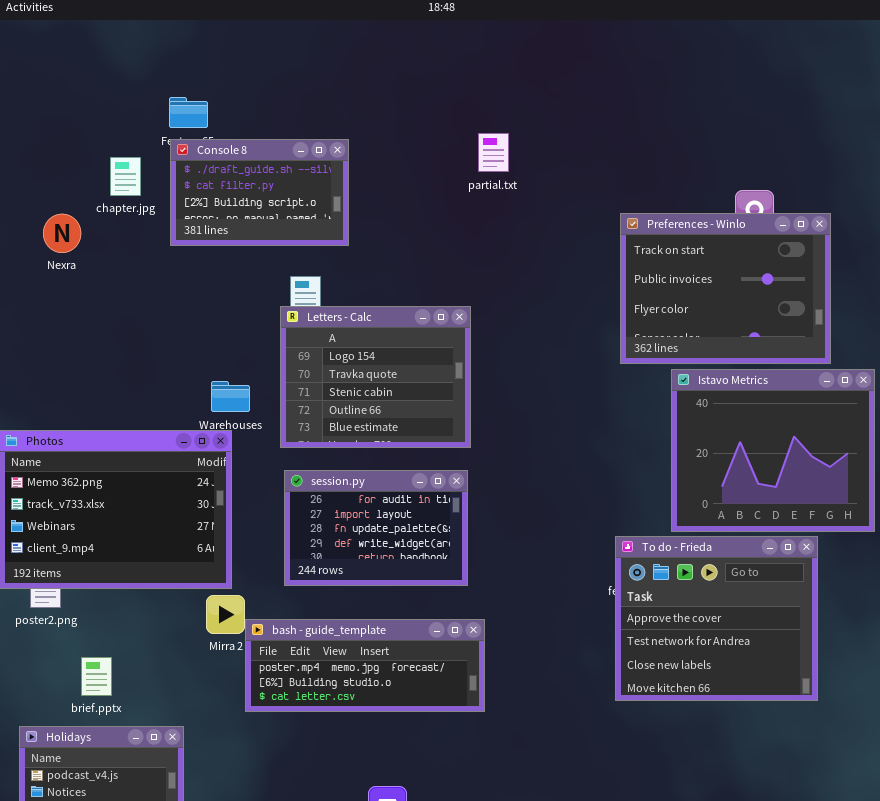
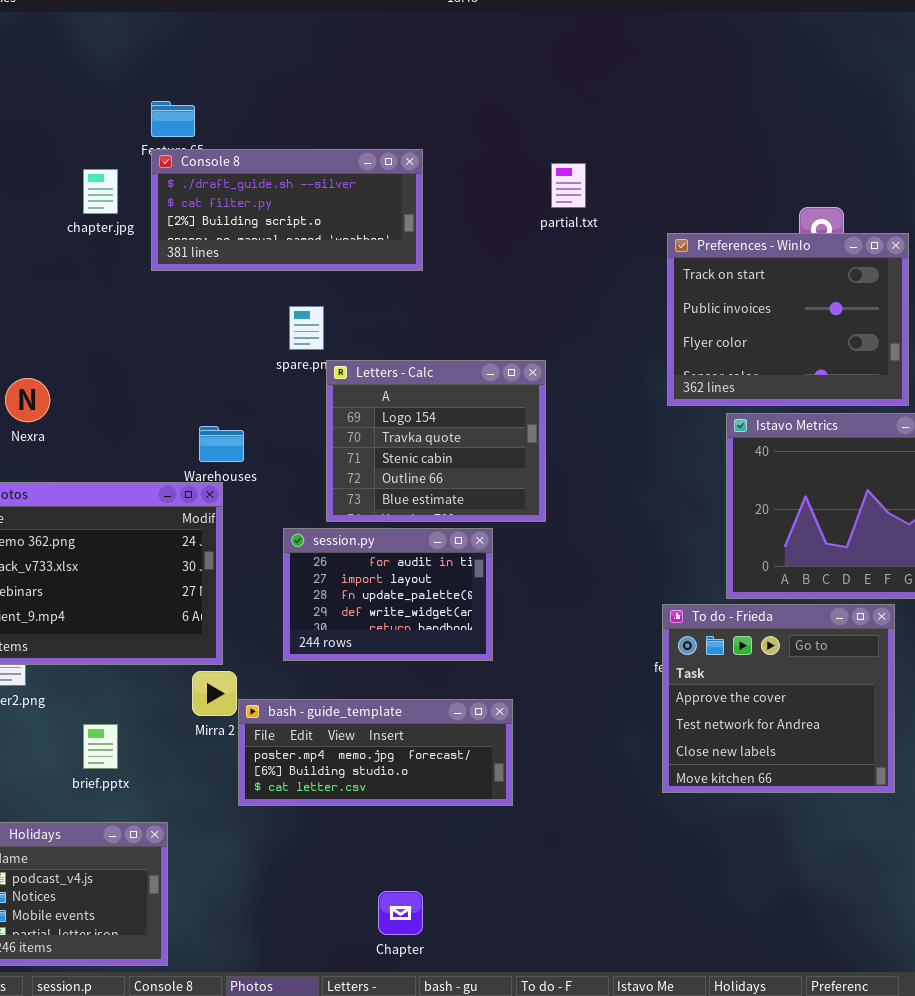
partial.txt: [478,133,509,172] -> [551,163,586,208], moved
Console 8: [170,139,349,246] -> [151,149,423,271], resized
Nexra: [43,214,81,253] -> [5,378,50,422], moved
Letters - Calc: [280,306,471,448] -> [326,360,546,522], moved
brief.pptx: [81,657,112,696] -> [83,724,118,769], moved

